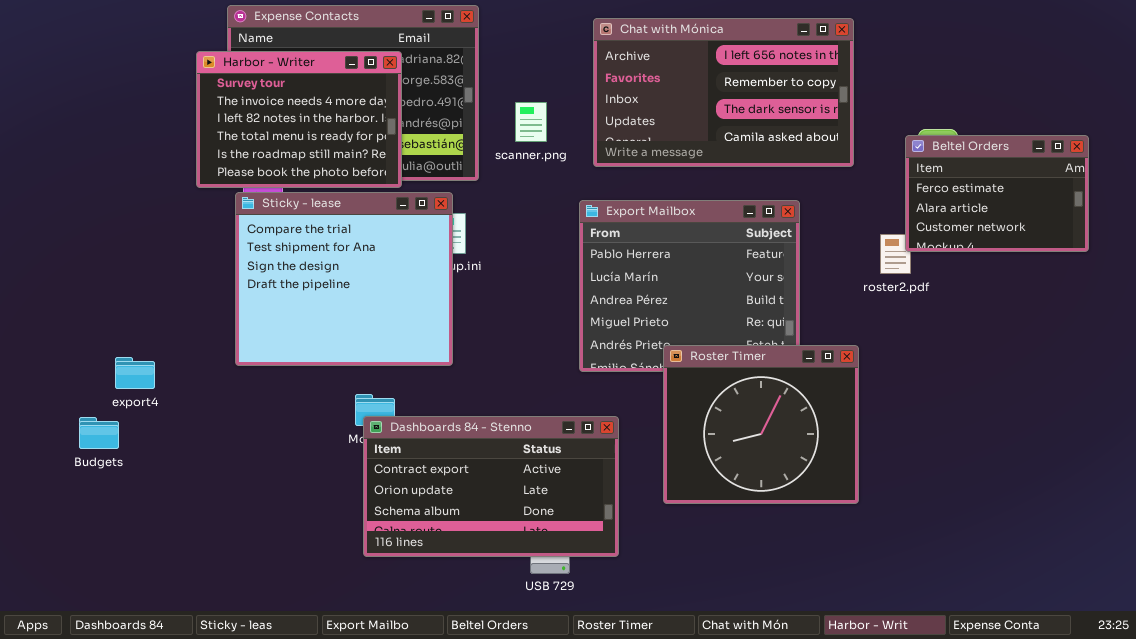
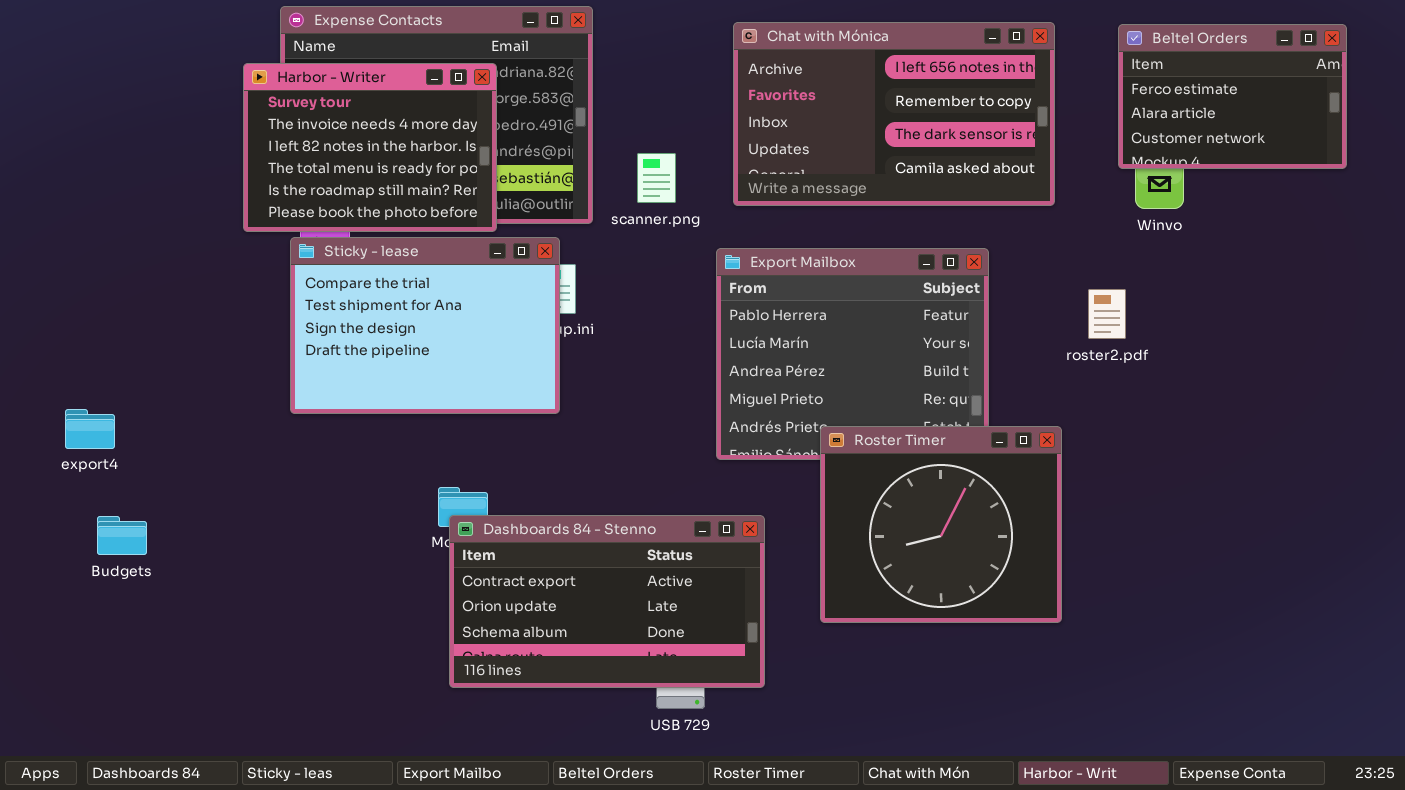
scanner.png: [515,102,547,142] -> [637,153,676,203], moved
Beltel Orders: [905,135,1089,252] -> [1118,24,1347,169], moved
Sticky - lease: [235,192,453,366] -> [290,237,560,414], resized
export4: [115,357,155,389] -> [65,409,115,449], moved

